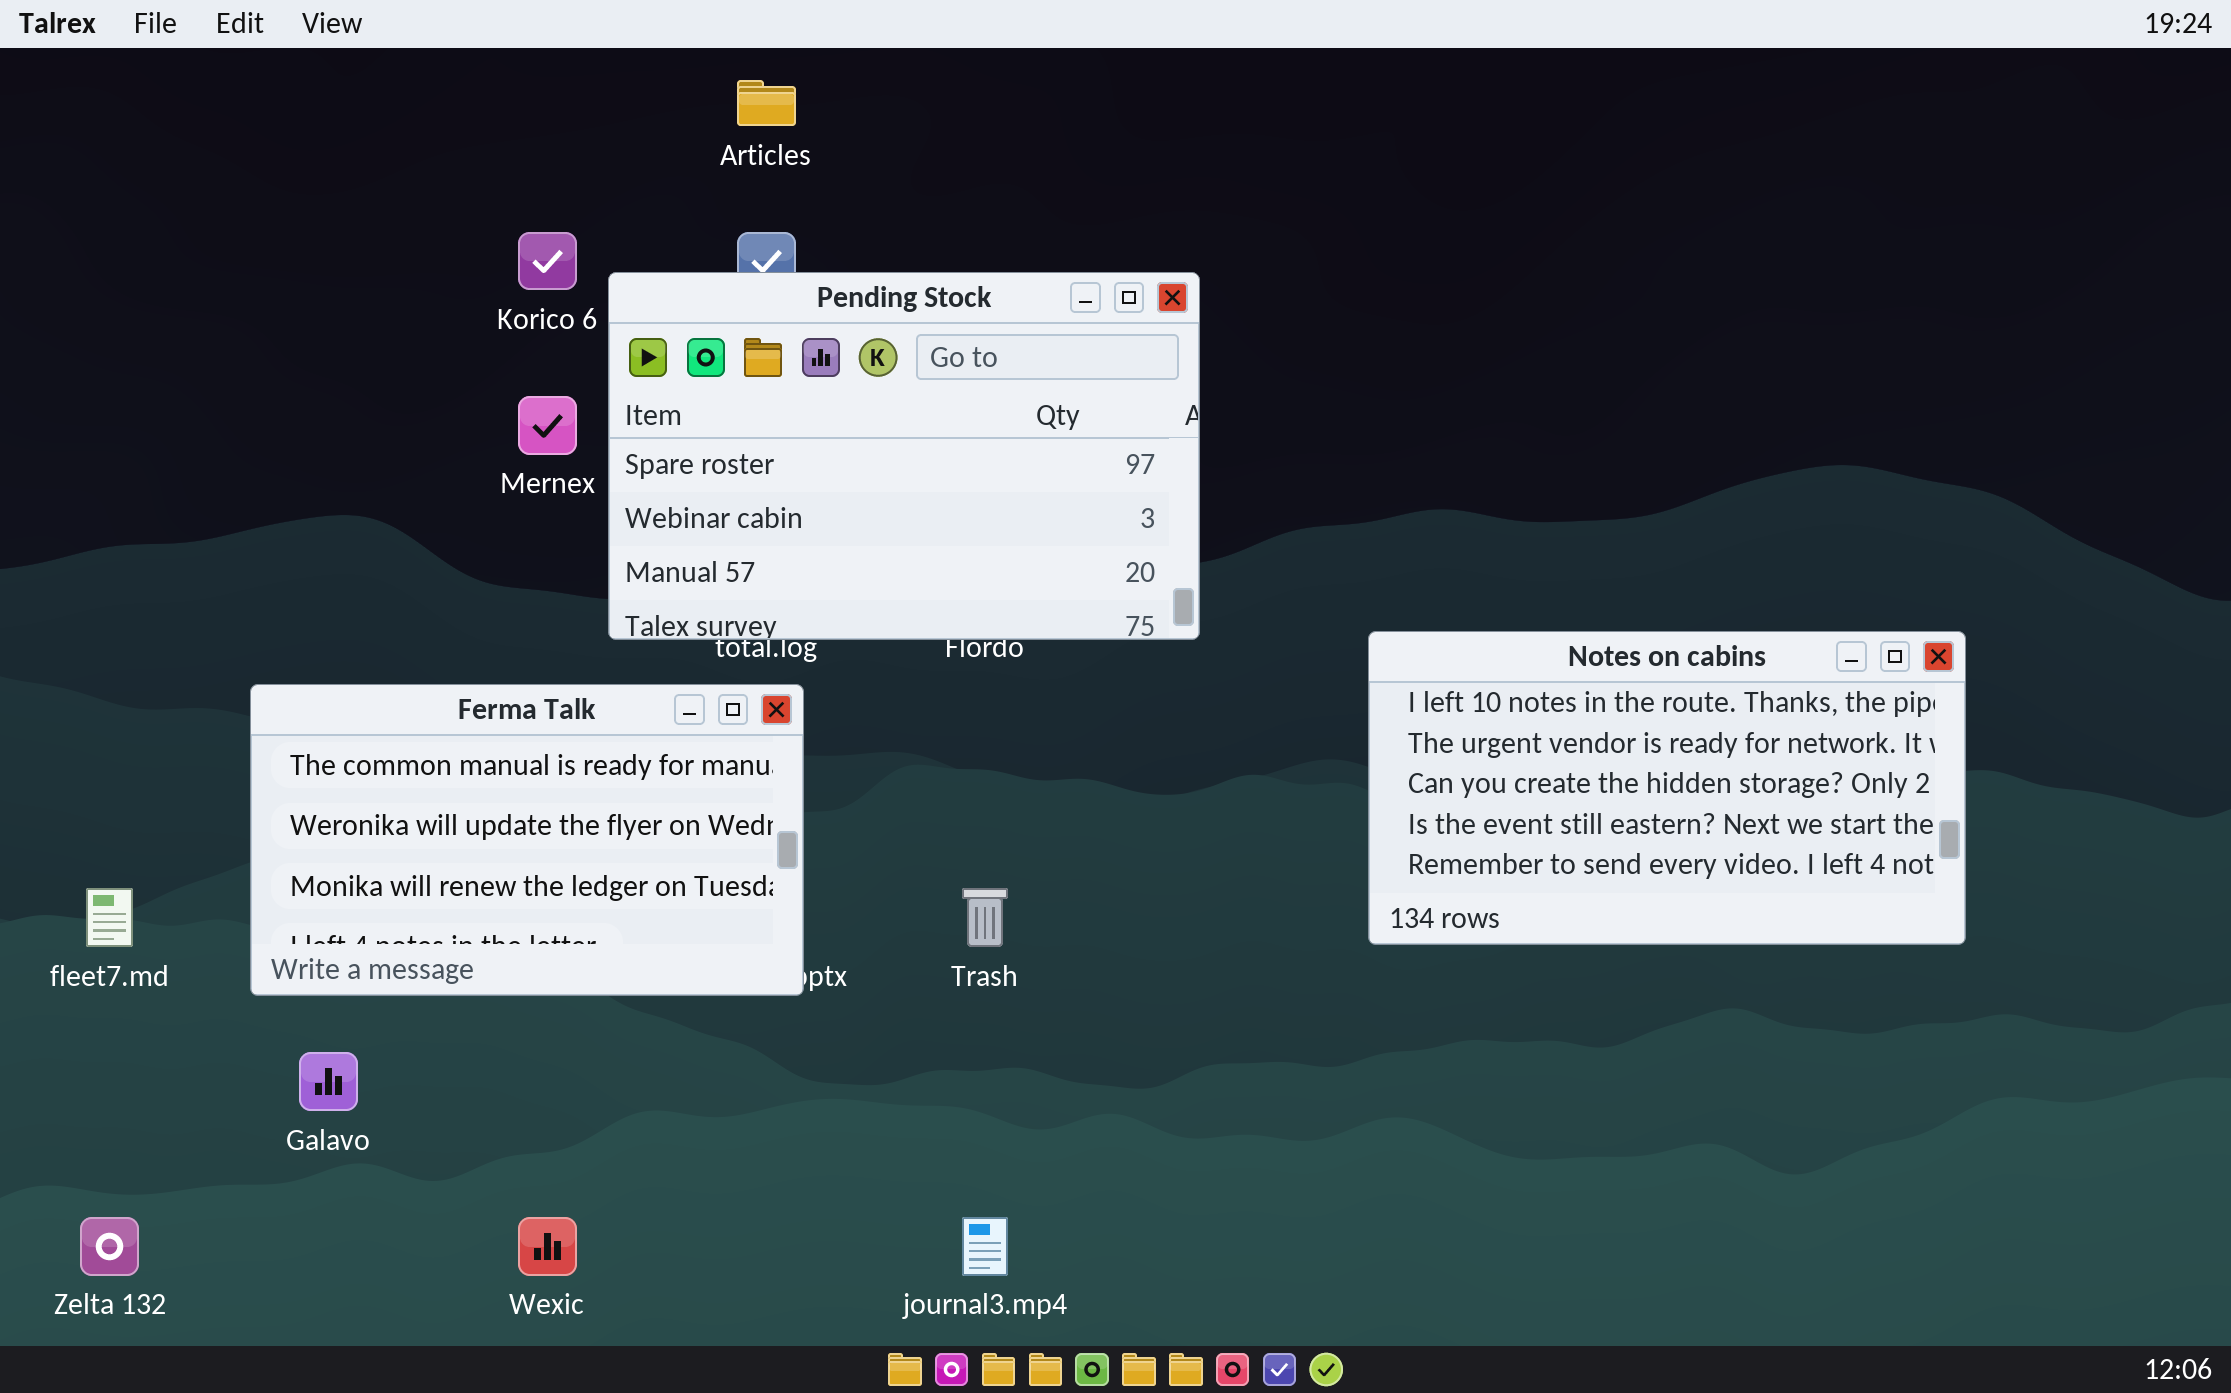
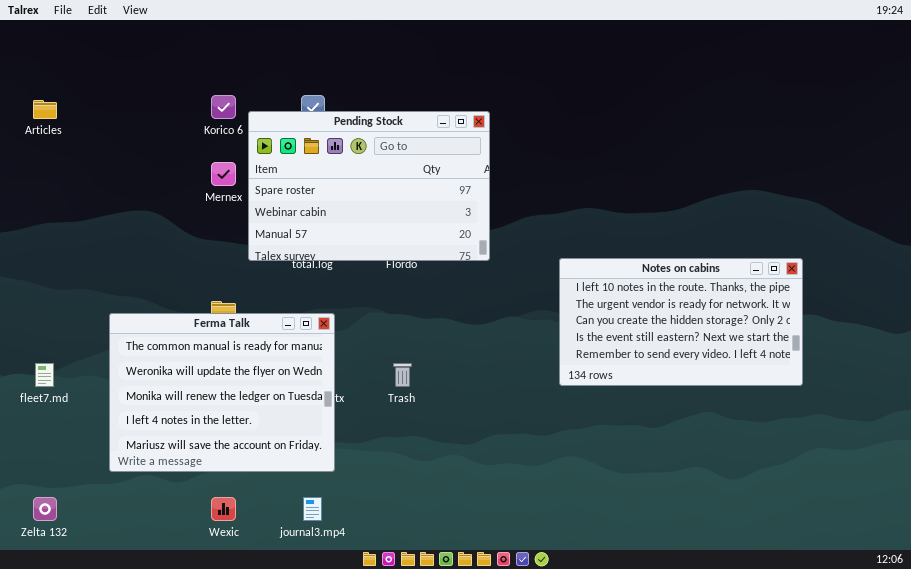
Articles: [737,80,796,126] -> [33,100,57,119], moved
Ferma Talk: [250,684,804,996] -> [109,313,335,472], moved, resized
journal3.mp4: [962,1217,1008,1276] -> [303,497,322,521], moved

